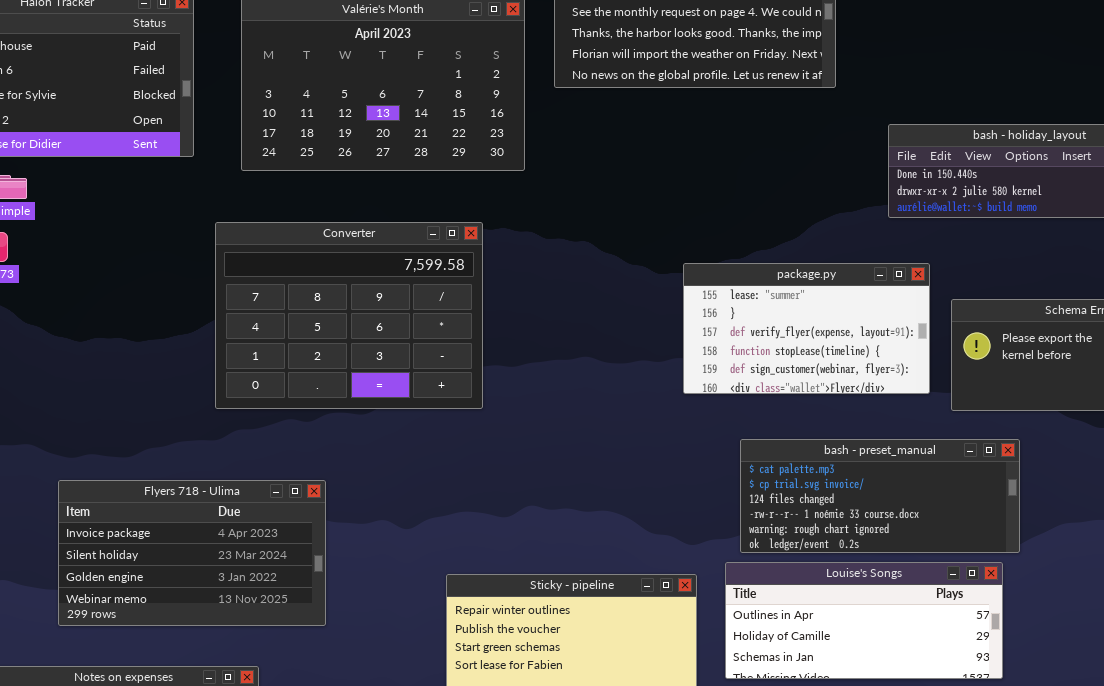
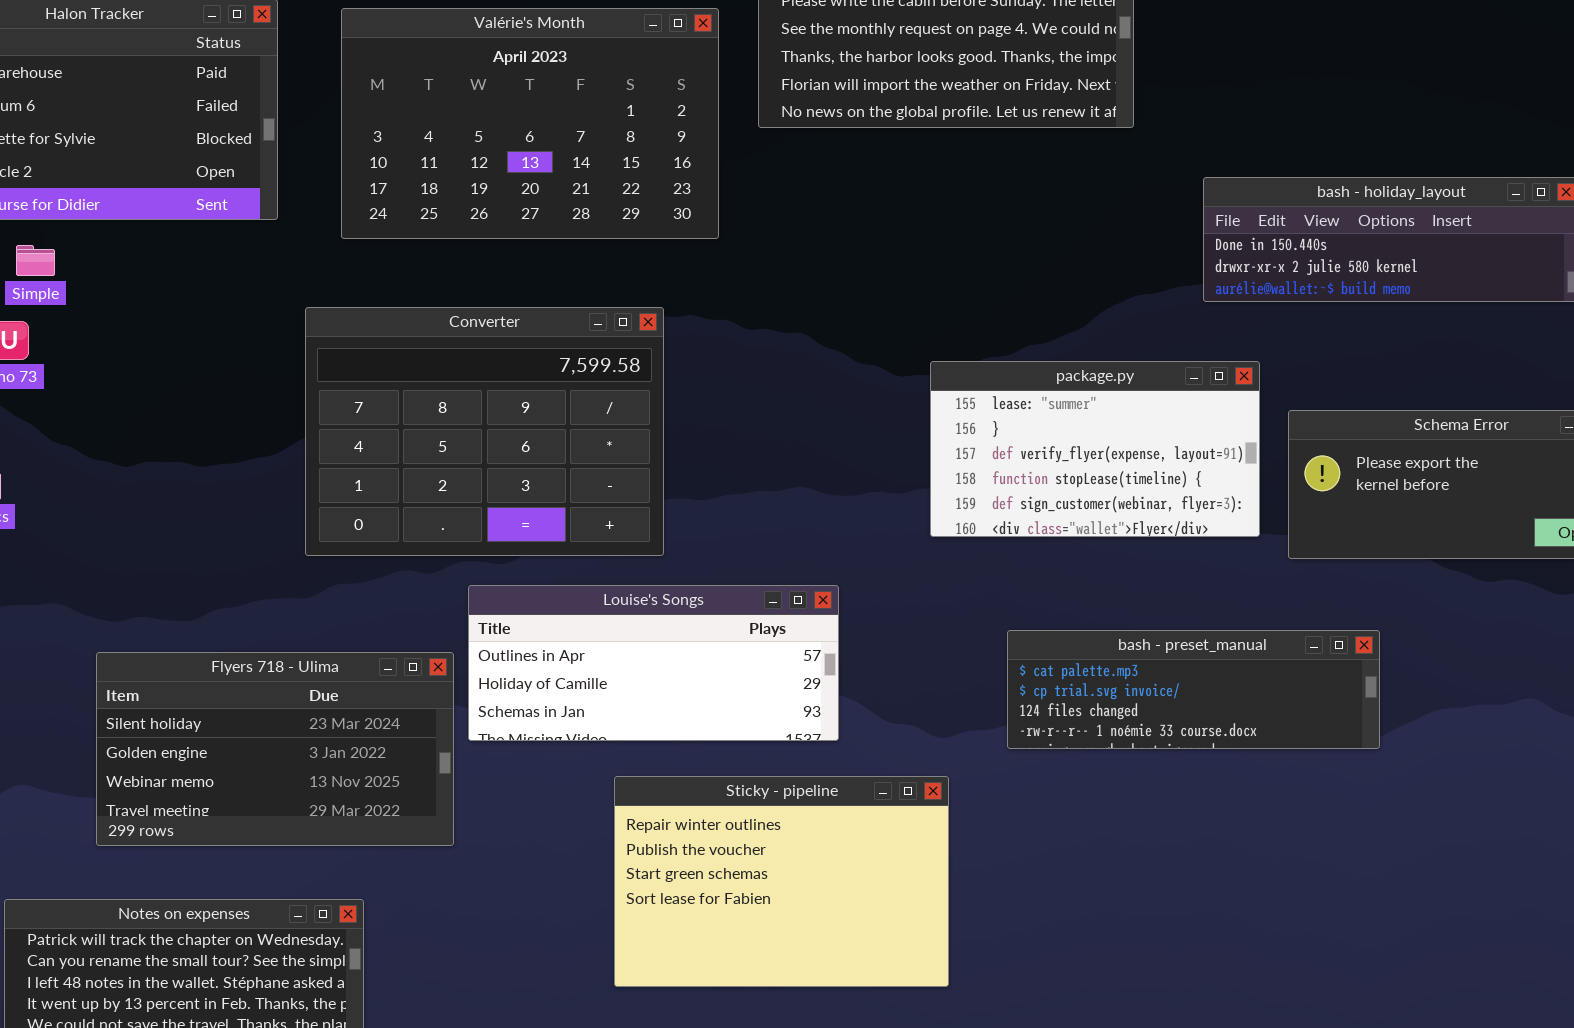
bash - preset_manual: [740,439,1020,553] -> [1007,630,1380,749], resized
Flyers 718 - Ulima: [58,480,326,626] -> [96,652,454,846], scrolled down 1 row
Louise's Songs: [725,562,1003,679] -> [468,585,839,741], moved

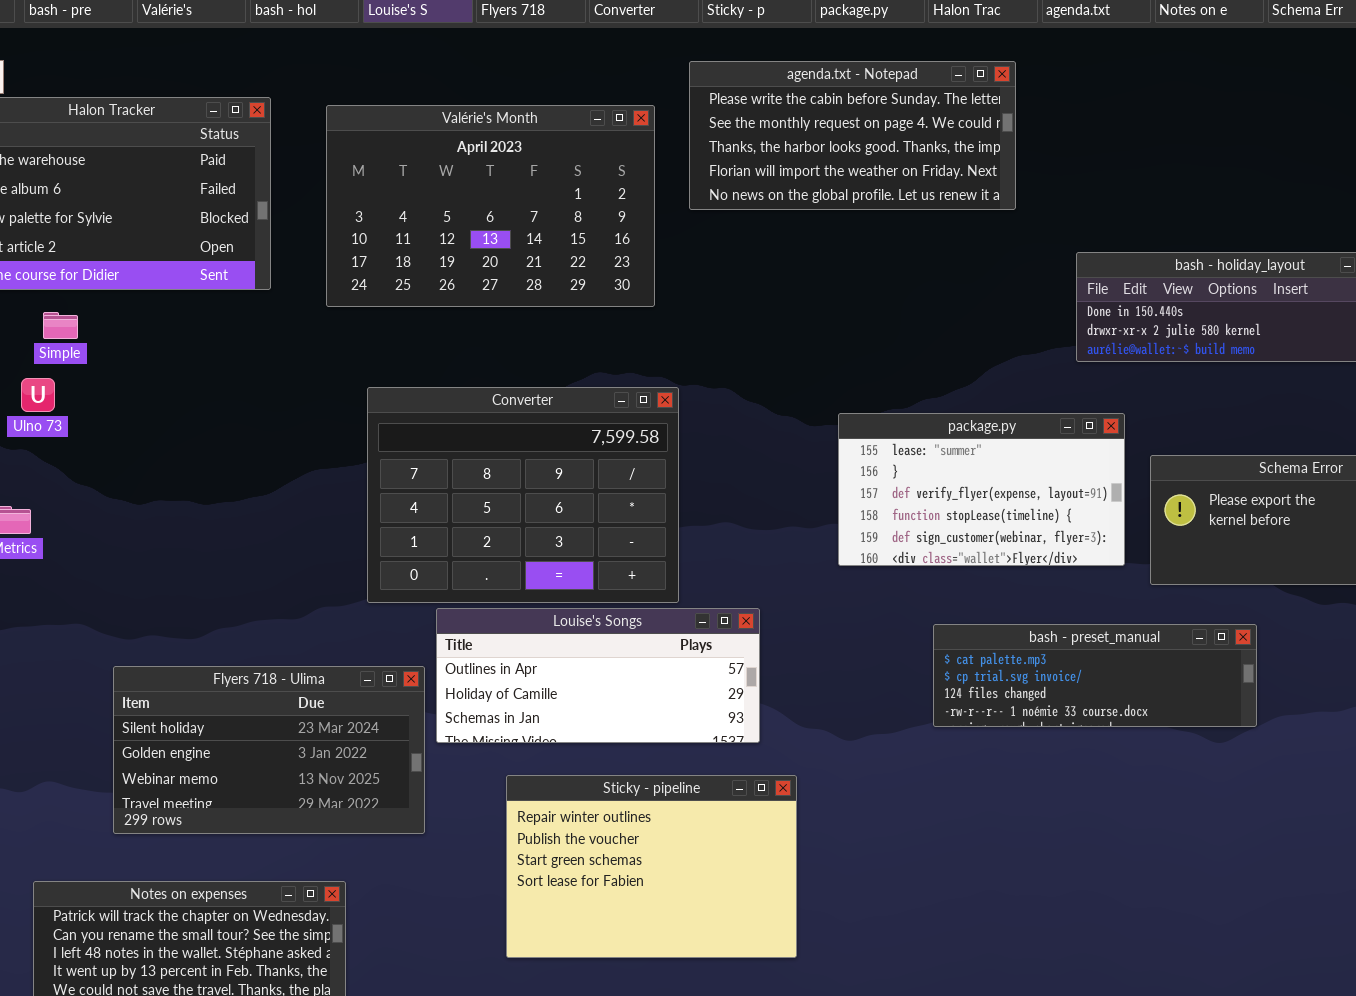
Converter: [305,307,664,556] -> [367,387,679,603], moved
bash - preset_manual: [1007,630,1380,749] -> [933,624,1257,727], moved
Sticky - pipeline: [614,776,949,987] -> [506,775,797,958], moved

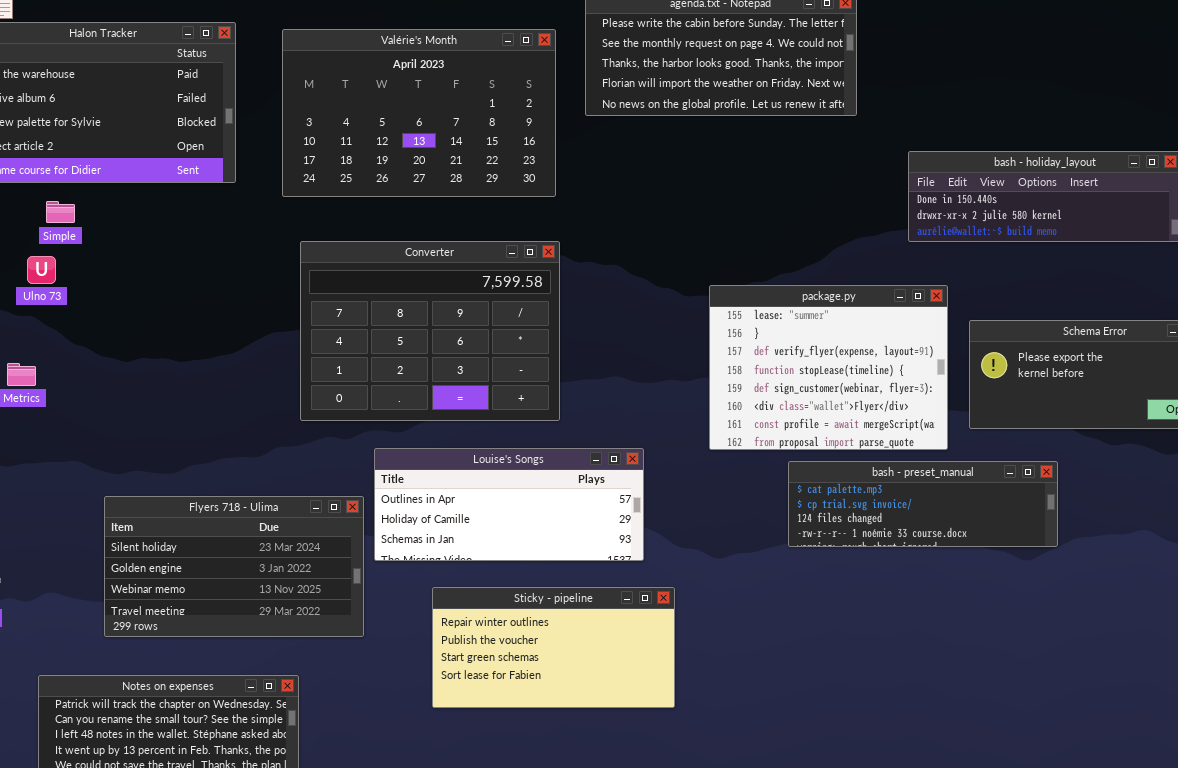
Converter: [367,387,679,603] -> [300,241,560,421], moved
package.py: [838,413,1125,566] -> [709,285,948,450], resized
Sticky - pipeline: [506,775,797,958] -> [432,587,675,708], resized

